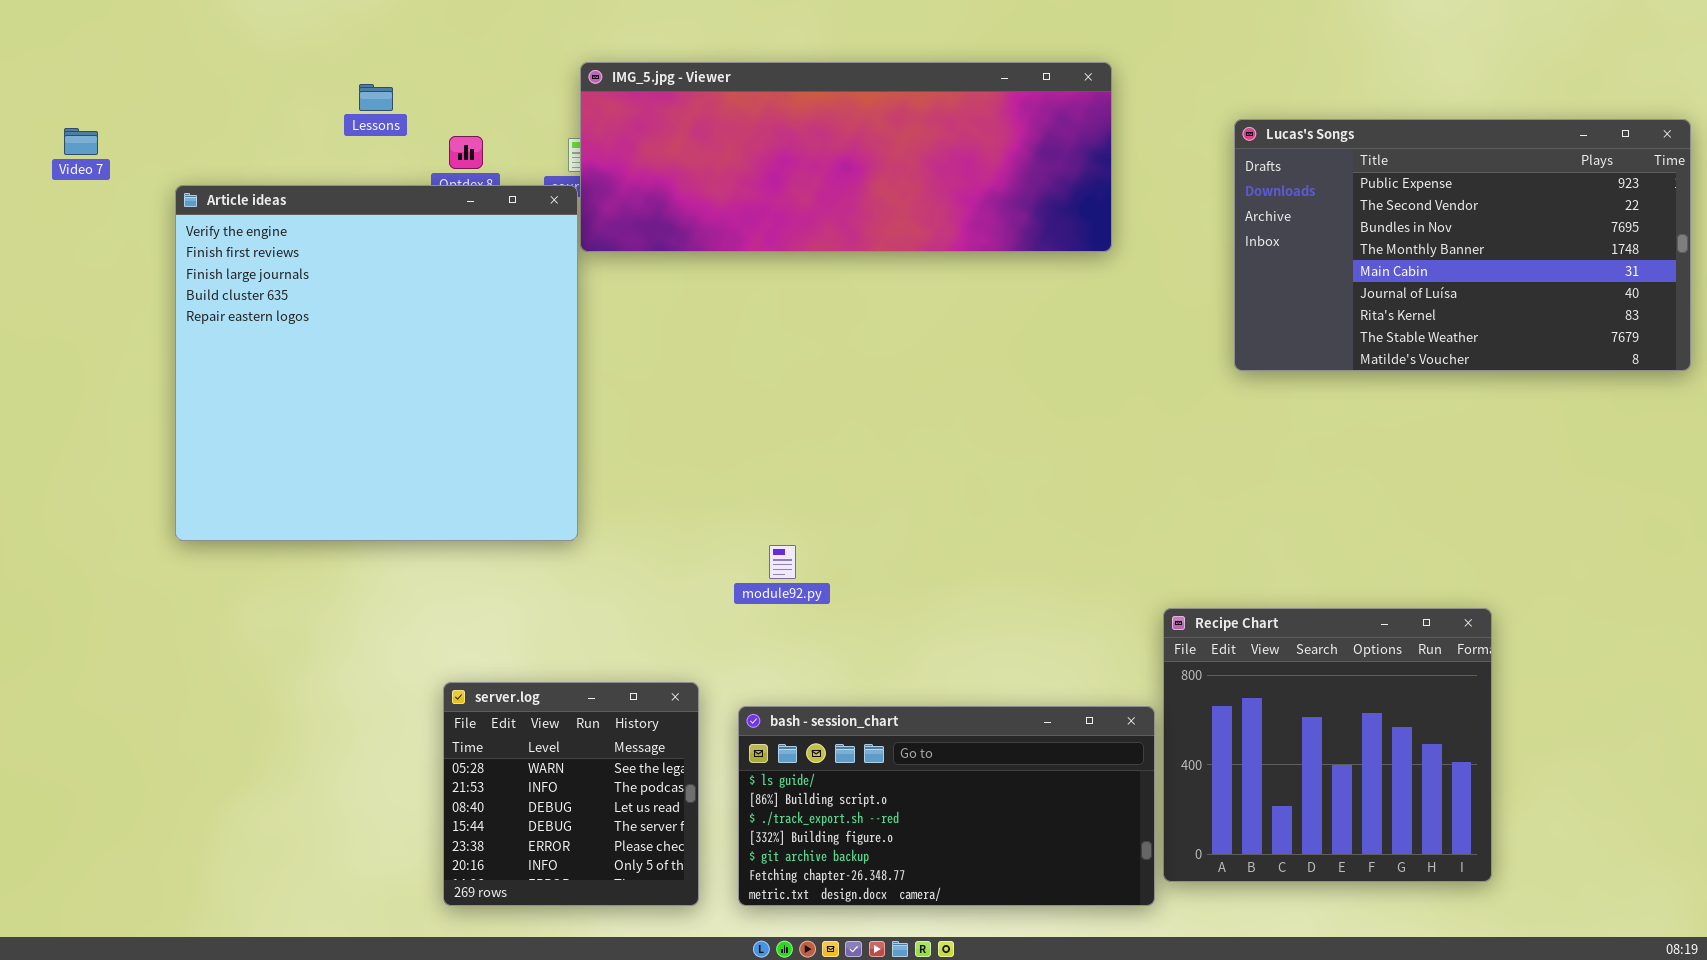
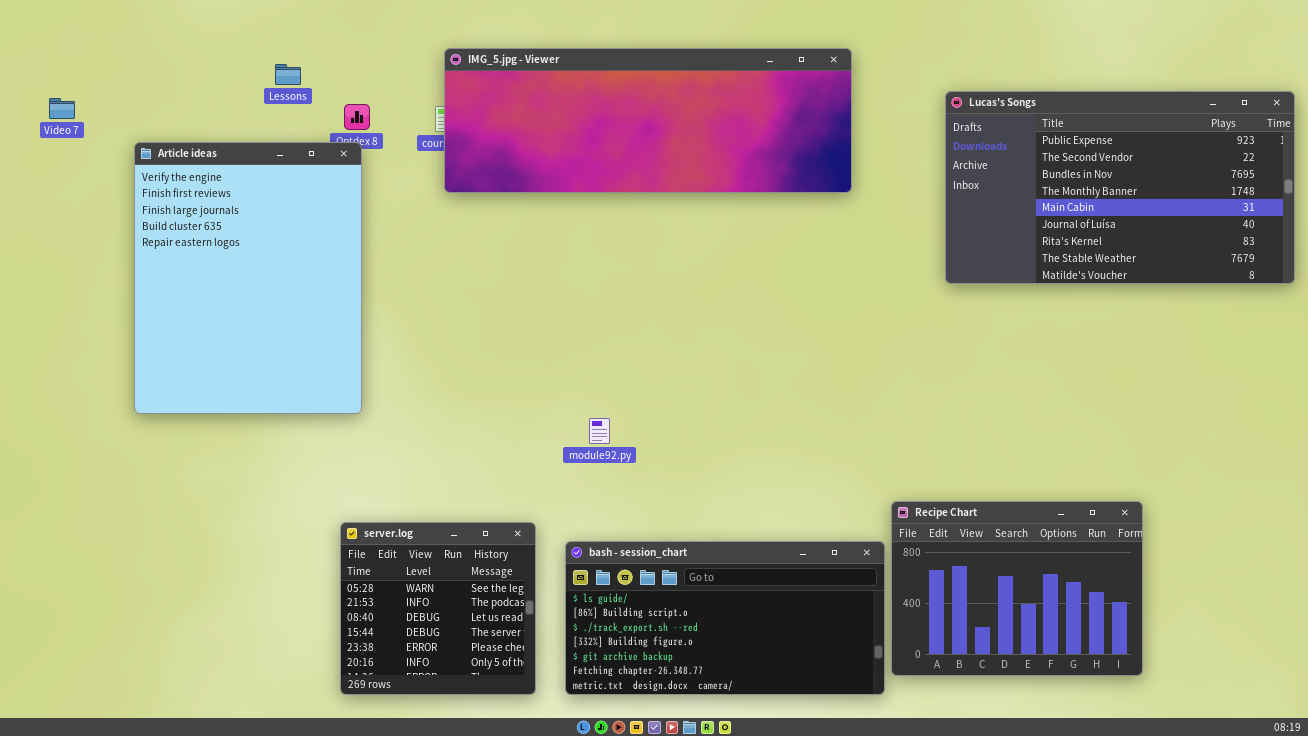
Article ideas: [175,185,578,541] -> [134,142,362,414], resized
Recipe Chart: [1163,608,1492,882] -> [891,501,1143,676], resized

